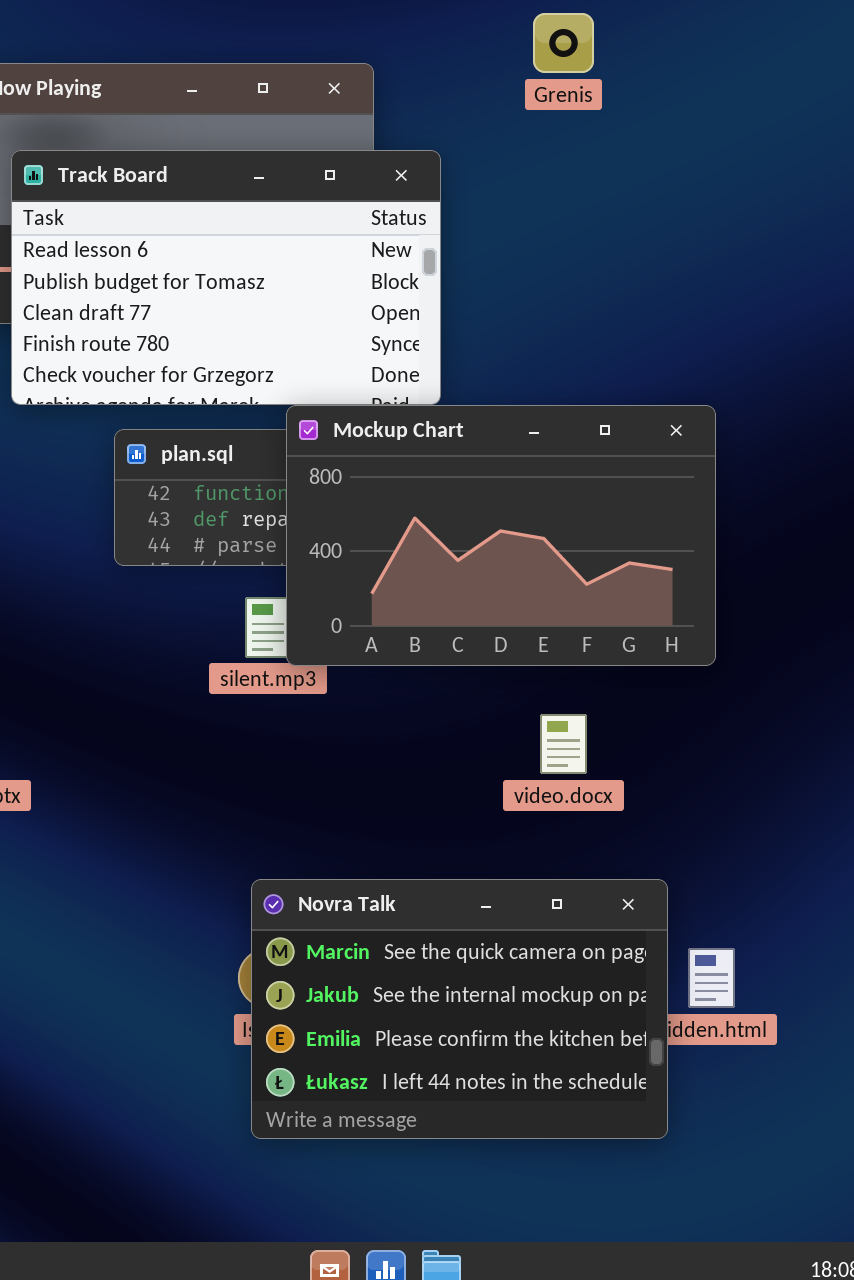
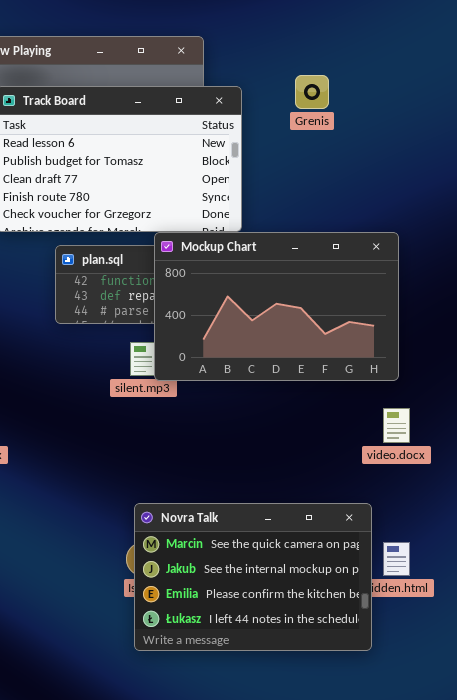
Grenis: [533,13,594,73] -> [295,75,329,109], moved
video.docx: [540,714,587,774] -> [383,408,410,443], moved

